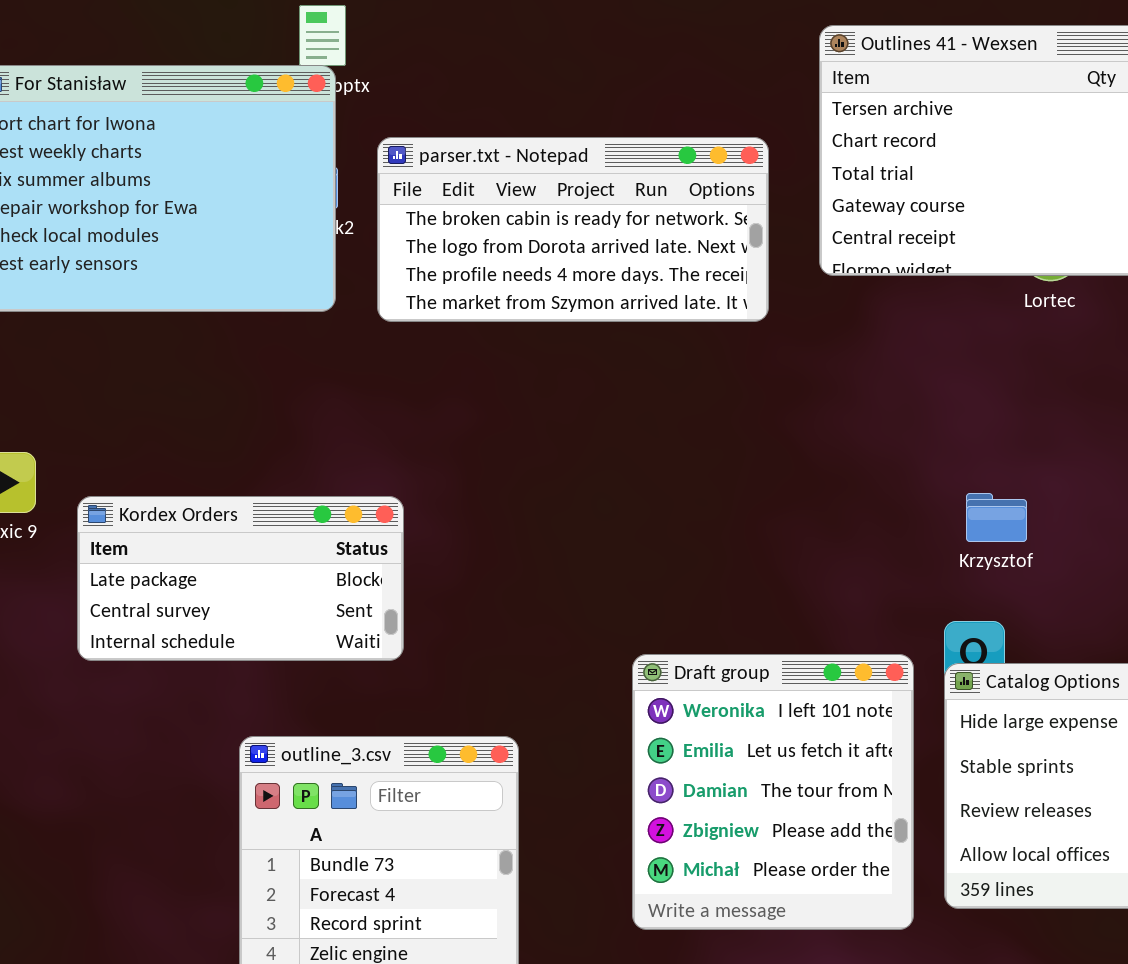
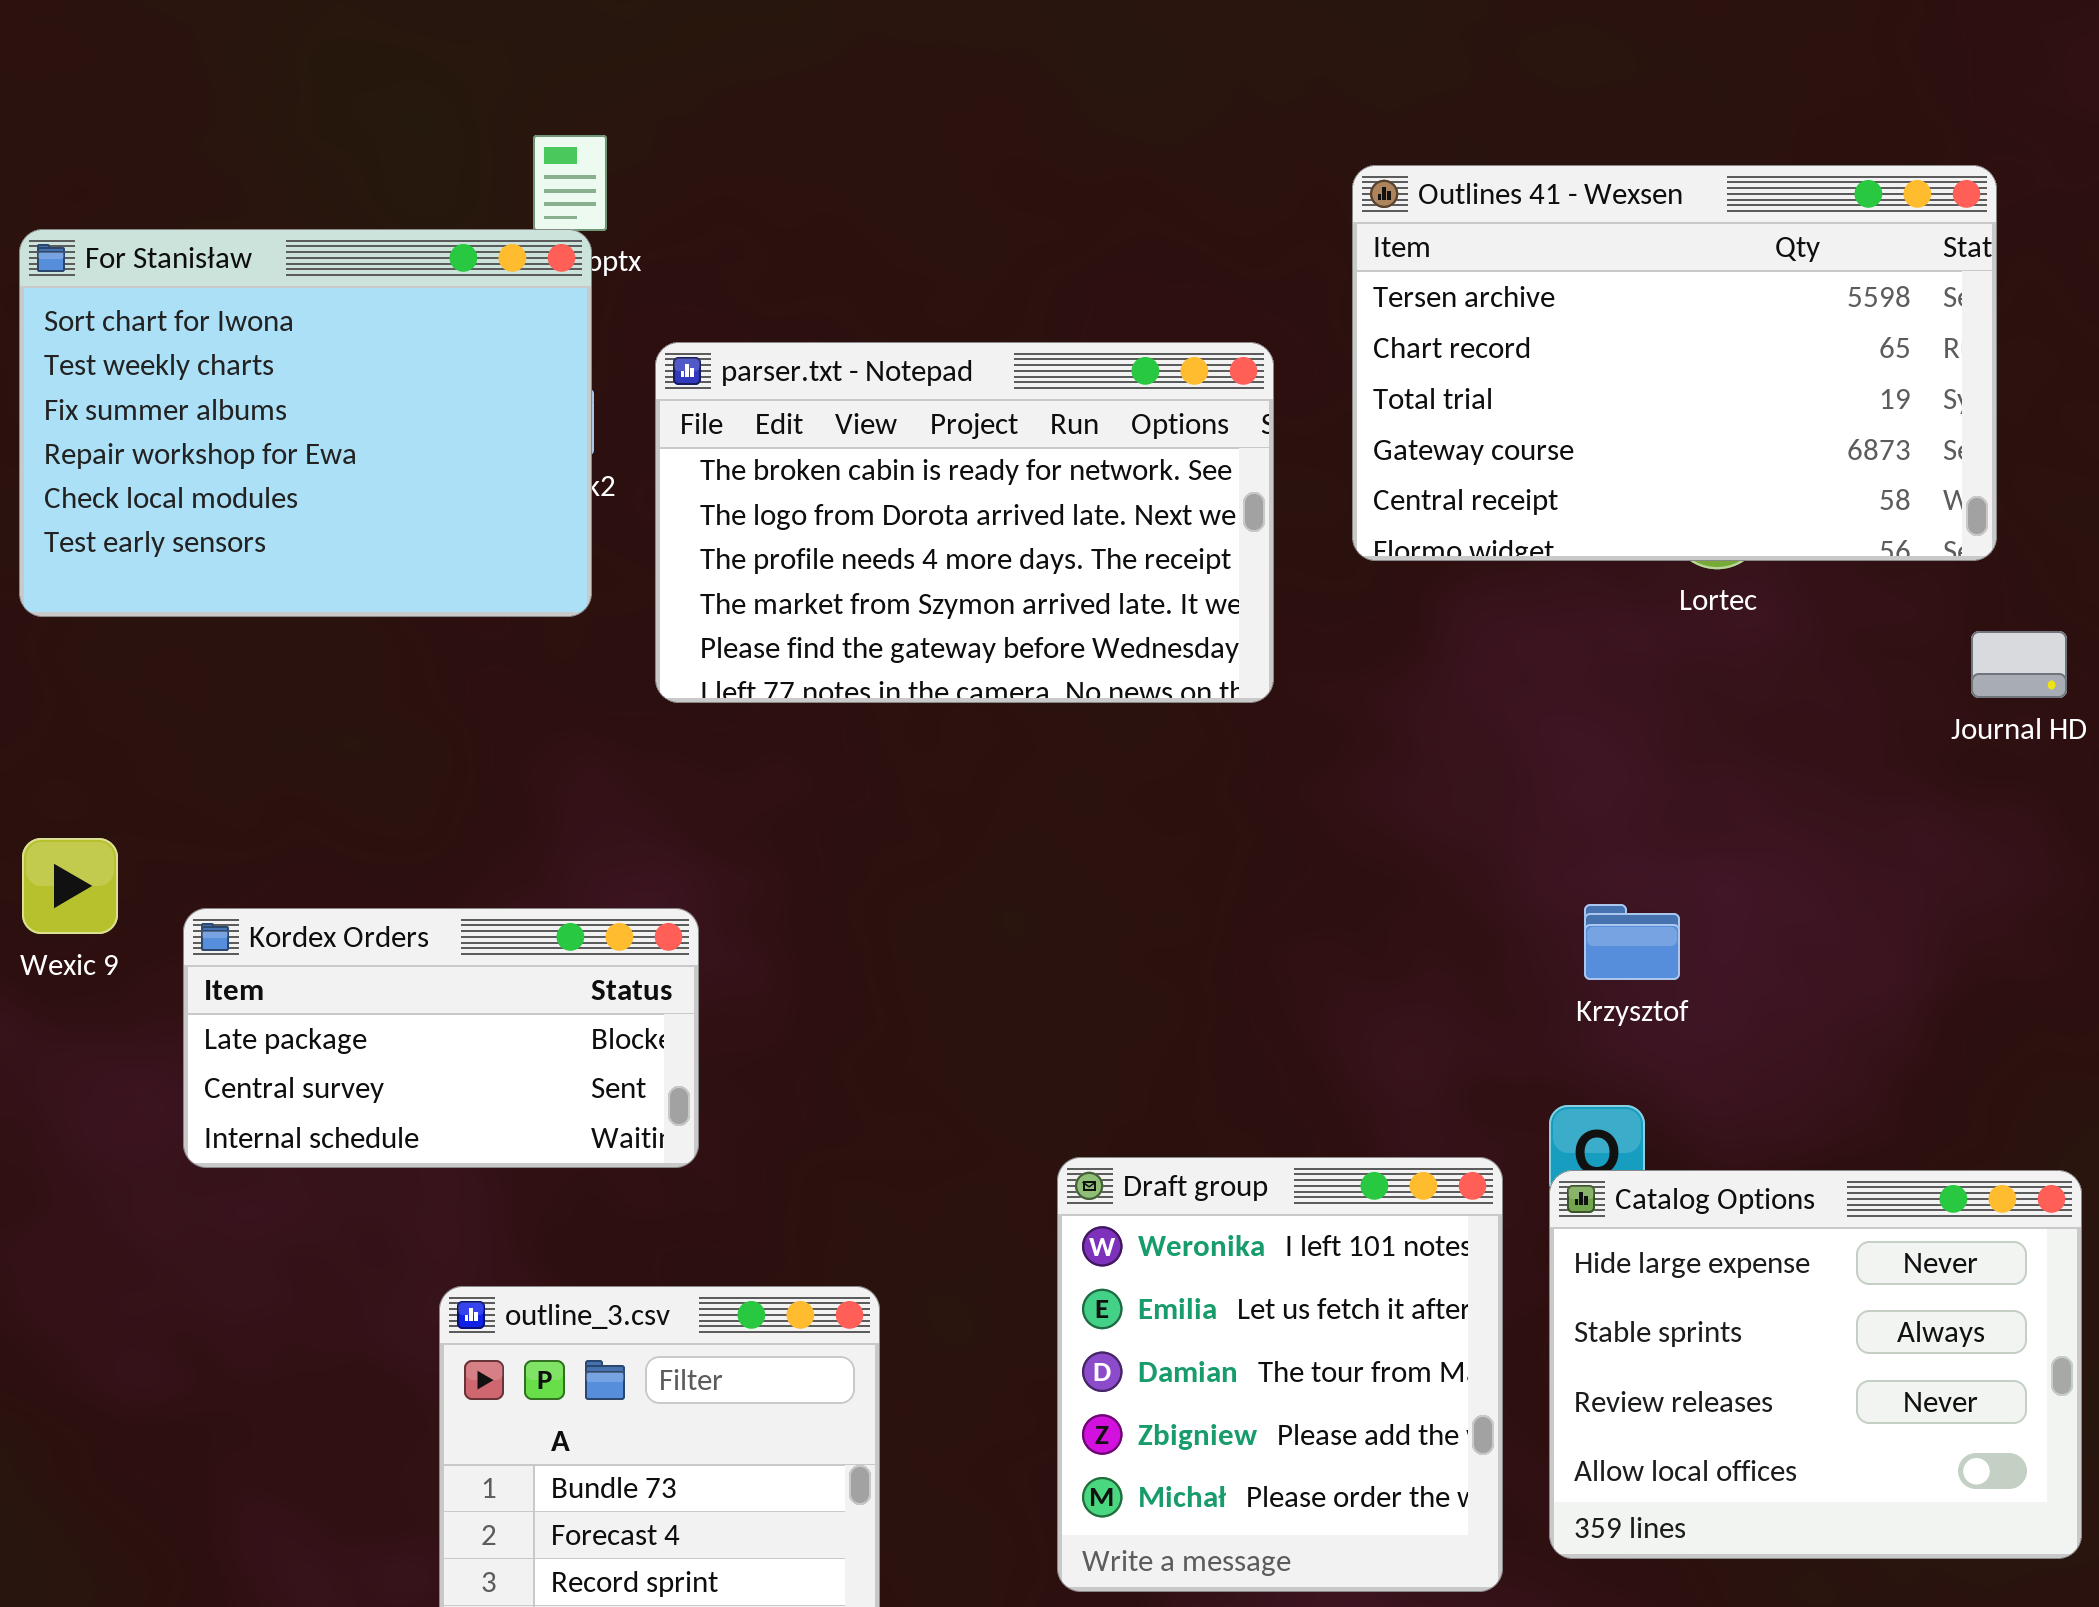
parser.txt - Notepad: [377,137,769,322] -> [655,342,1274,703], resized

